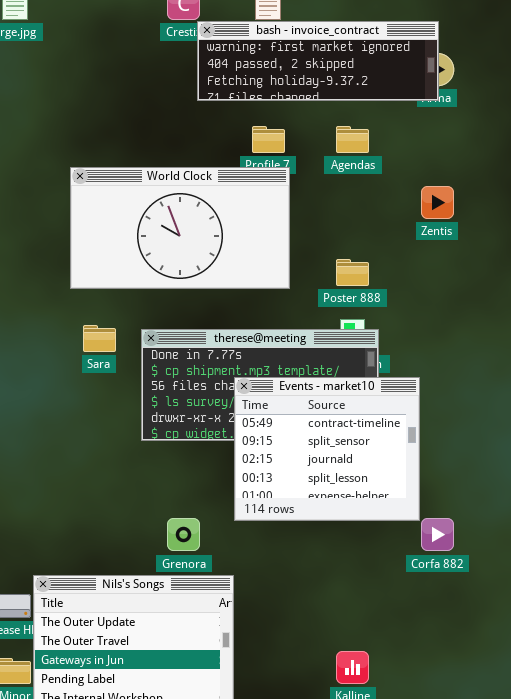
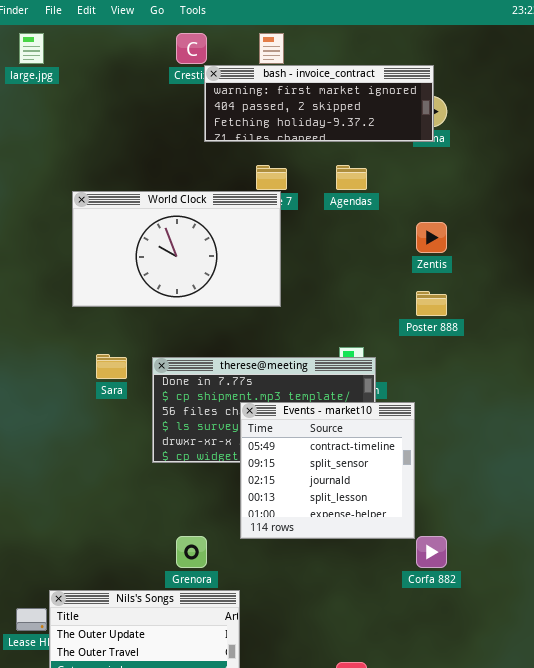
World Clock: [70,167,290,289] -> [72,191,281,307], moved
Poster 888: [336,259,369,286] -> [416,291,447,316], moved

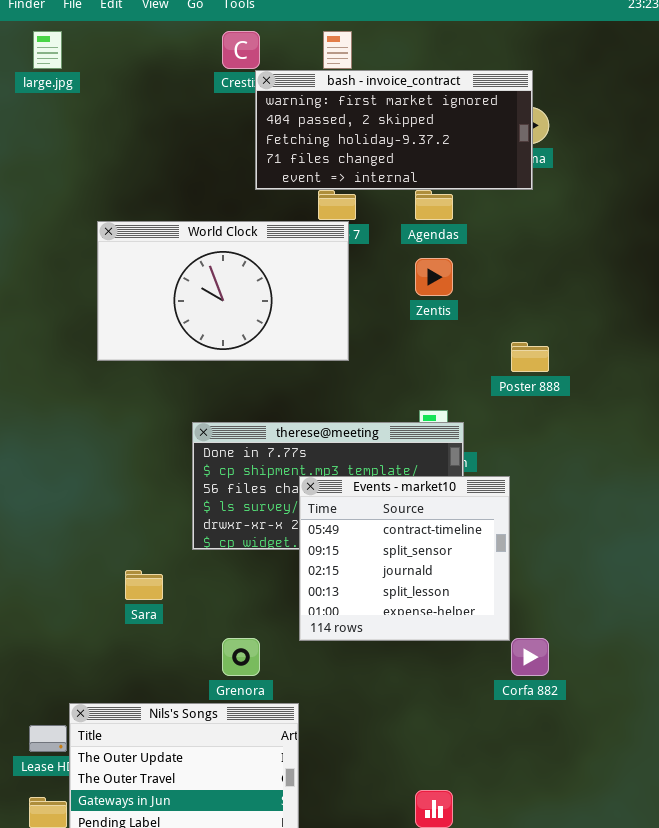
bash - invoice_contract: [204,65,434,142] -> [255,70,533,190], resized
Zentis: [416,222,447,253] -> [415,258,453,296], moved
Sara: [96,354,127,379] -> [125,570,163,600], moved

